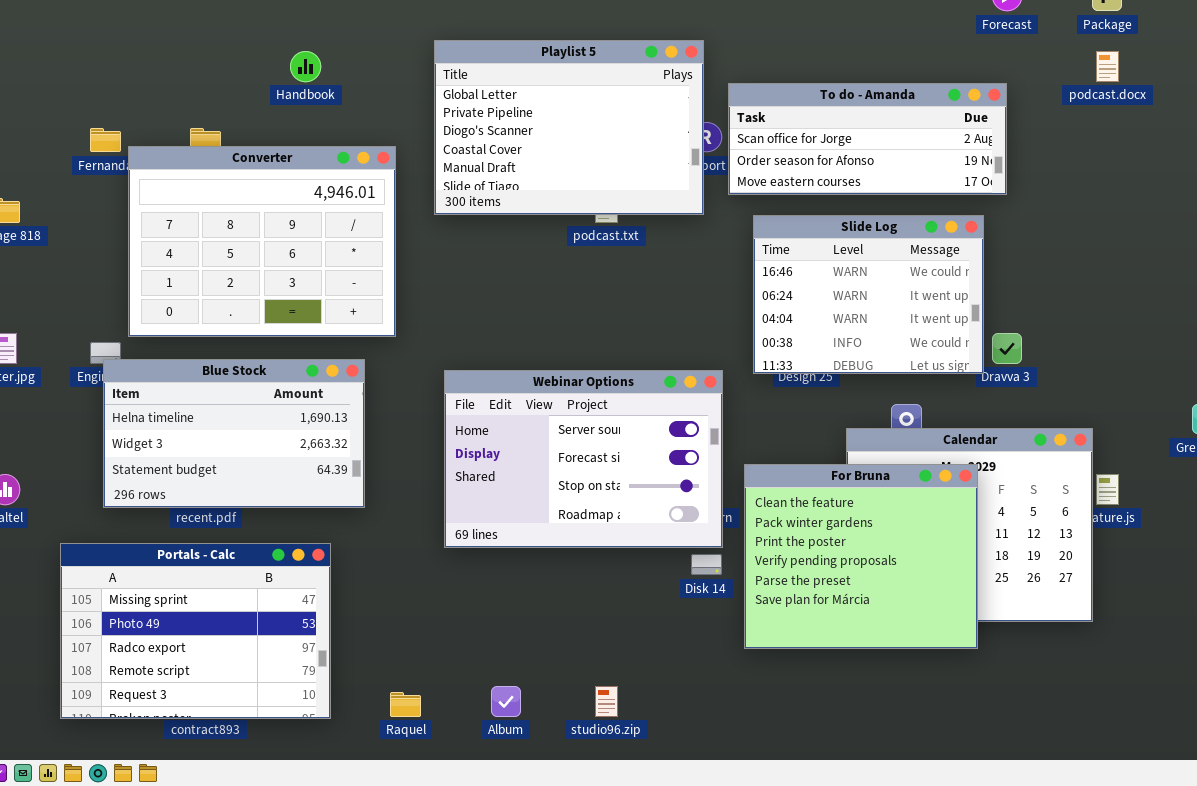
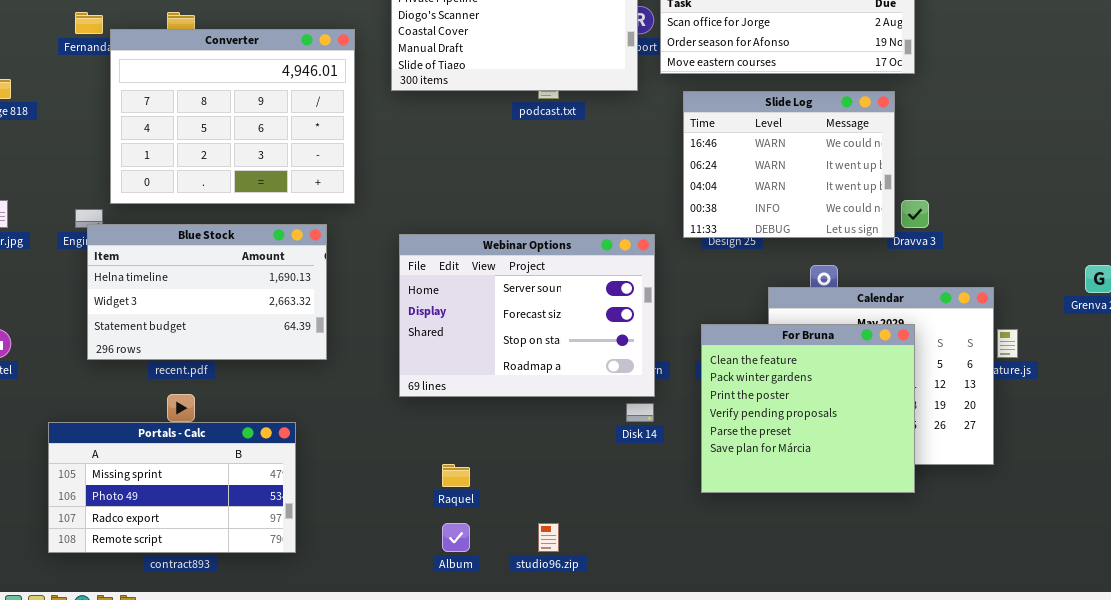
For Bruna: [744,464,978,649] -> [701,324,915,493], moved
Portals - Calc: [60,543,331,719] -> [48,422,296,553], resized
Raquel: [390,692,421,717] -> [442,464,470,487], moved

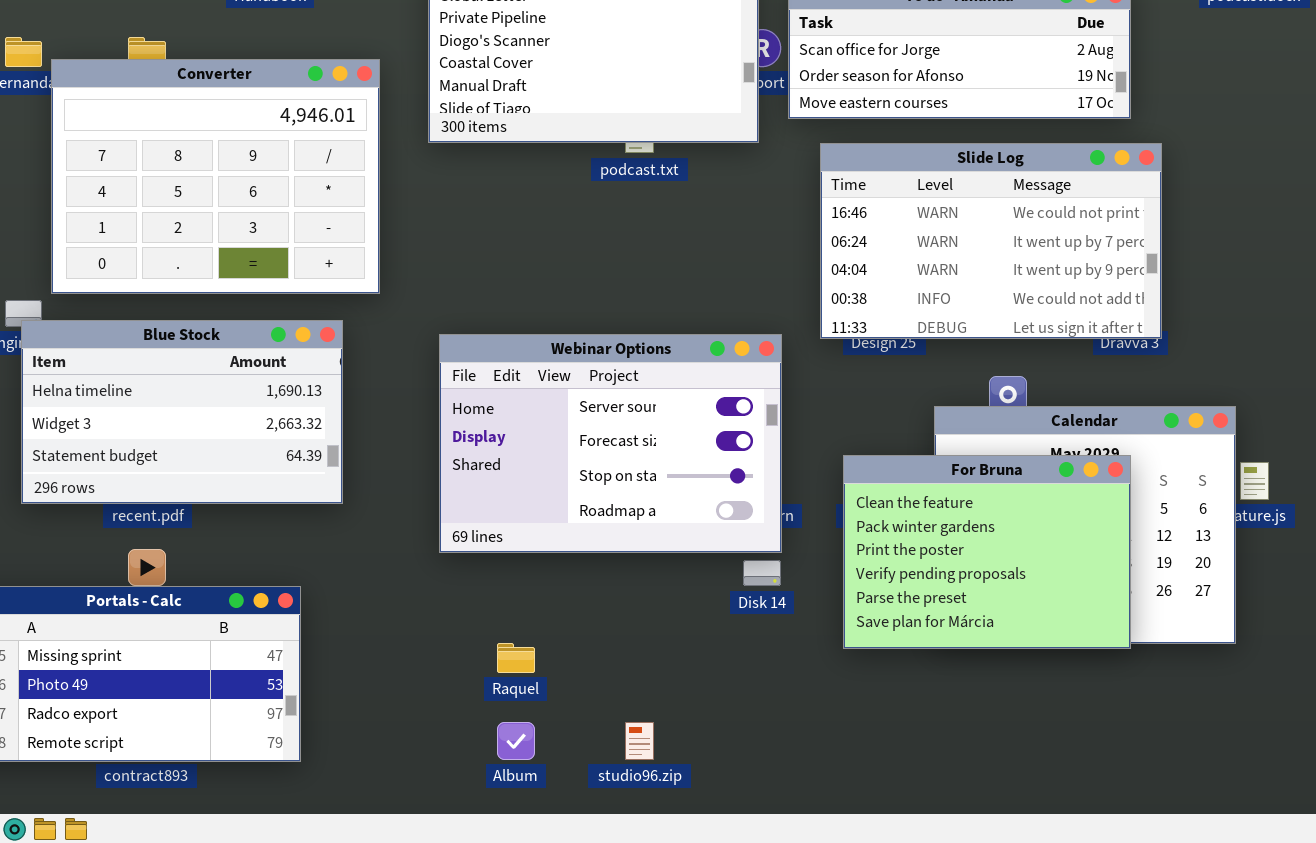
Slide Log: [683,91,895,238] -> [820,143,1162,339], resized
For Bruna: [701,324,915,493] -> [843,455,1131,649], resized

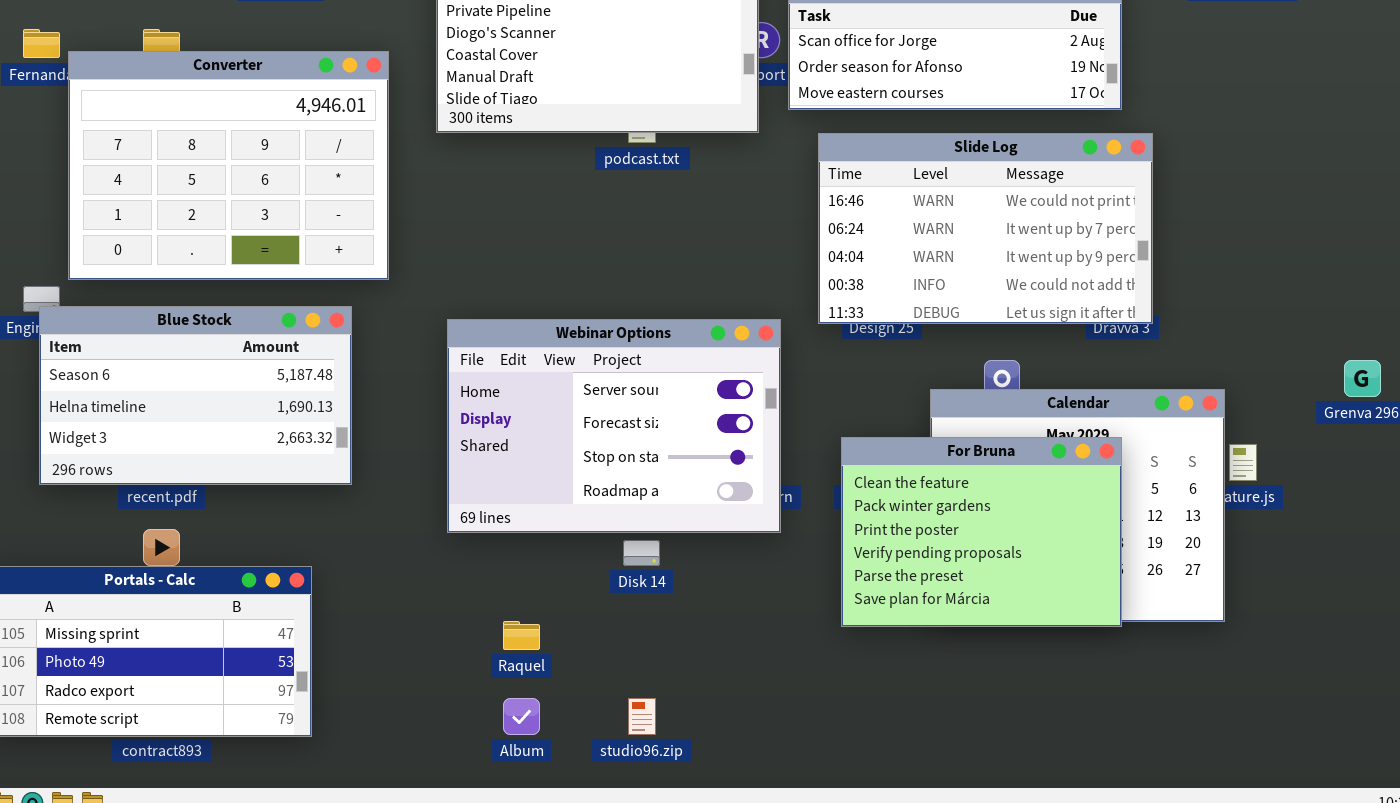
Blue Stock: [21,320,343,504] -> [39,306,352,485], scrolled up 1 row
Disk 14: [743,560,781,586] -> [623,540,660,566], moved

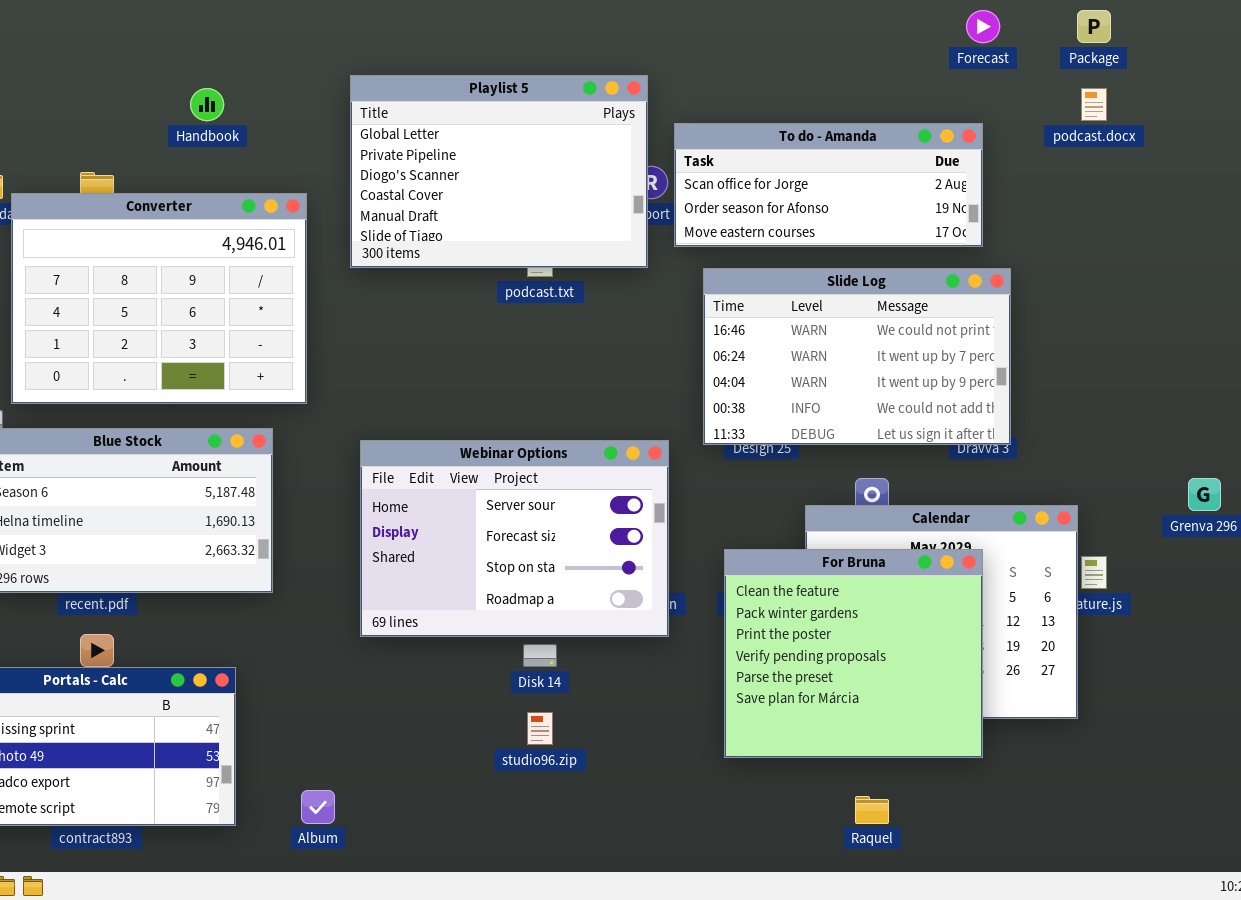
For Bruna: [841,437,1122,627] -> [724,549,983,758], resized
Raquel: [503,621,540,650] -> [855,796,889,824], moved
Album: [503,698,540,735] -> [301,790,335,824], moved
studio96.zip: [628,698,656,735] -> [527,712,553,745], moved

